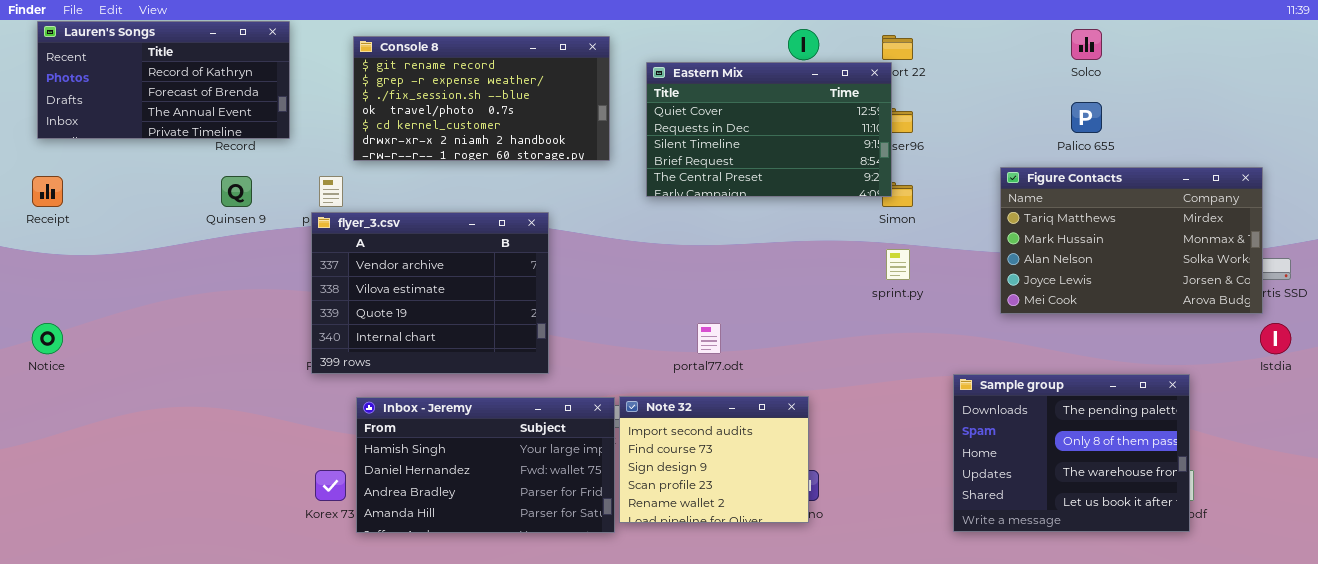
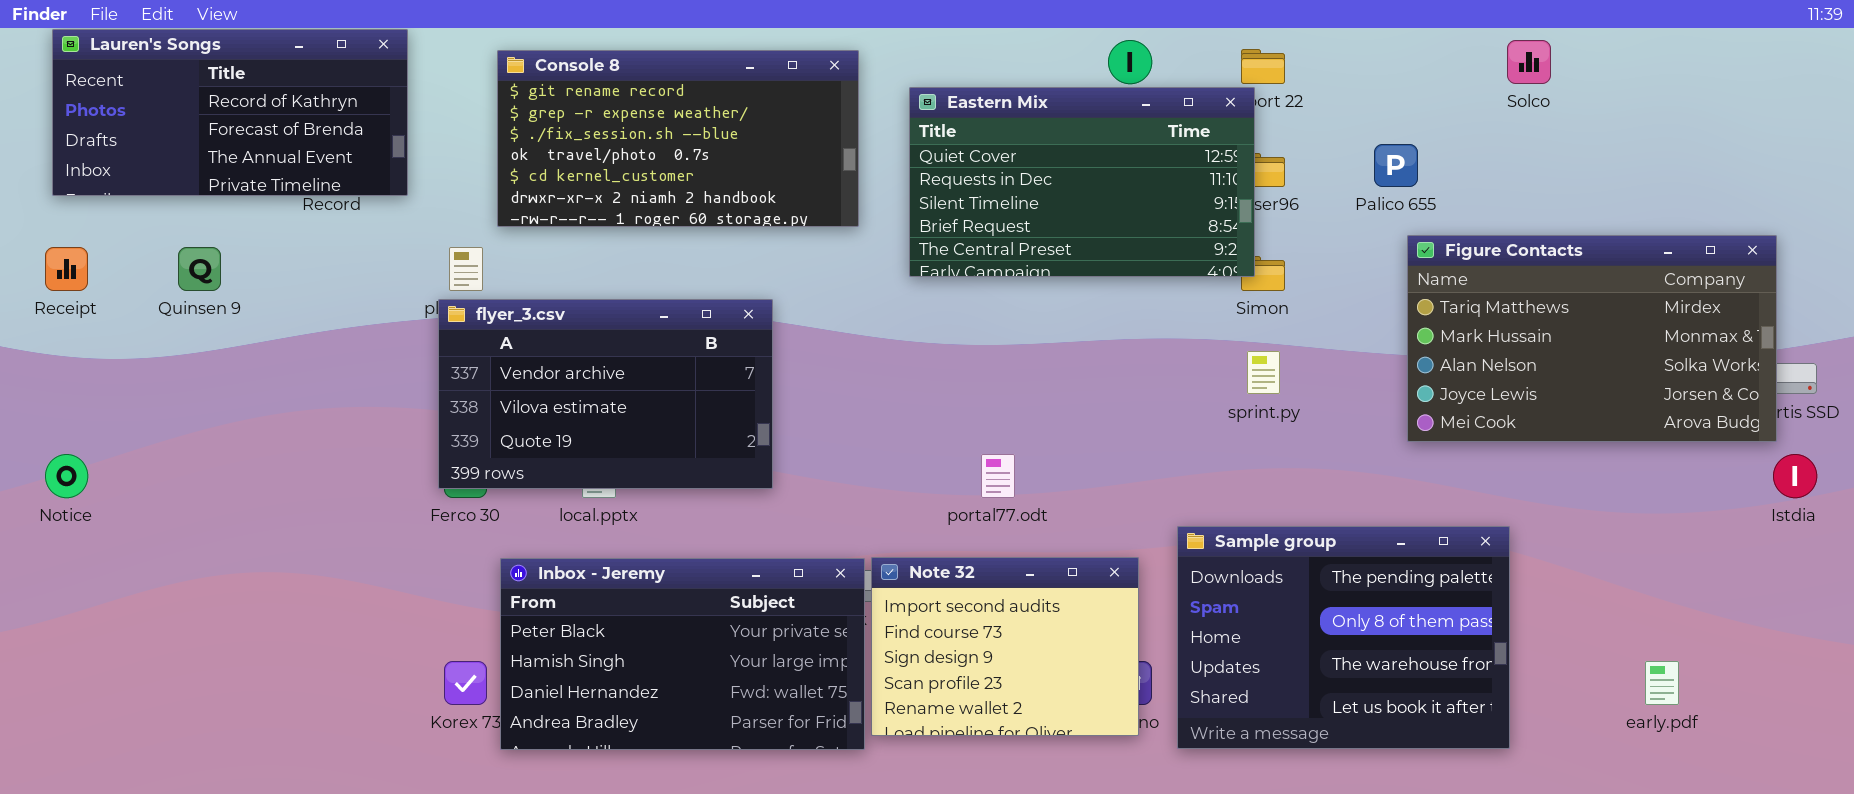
Palico 655: [1071,102,1102,133] -> [1374,144,1418,187], moved
Quinsen 9: [221,176,252,207] -> [178,247,221,291], moved
flyer_3.csv: [311,212,549,374] -> [438,299,773,489], resized
Sample group: [953,374,1190,532] -> [1177,526,1510,749], moved
Inbox - Jeremy: [356,397,615,533] -> [500,558,865,750], scrolled up 1 row

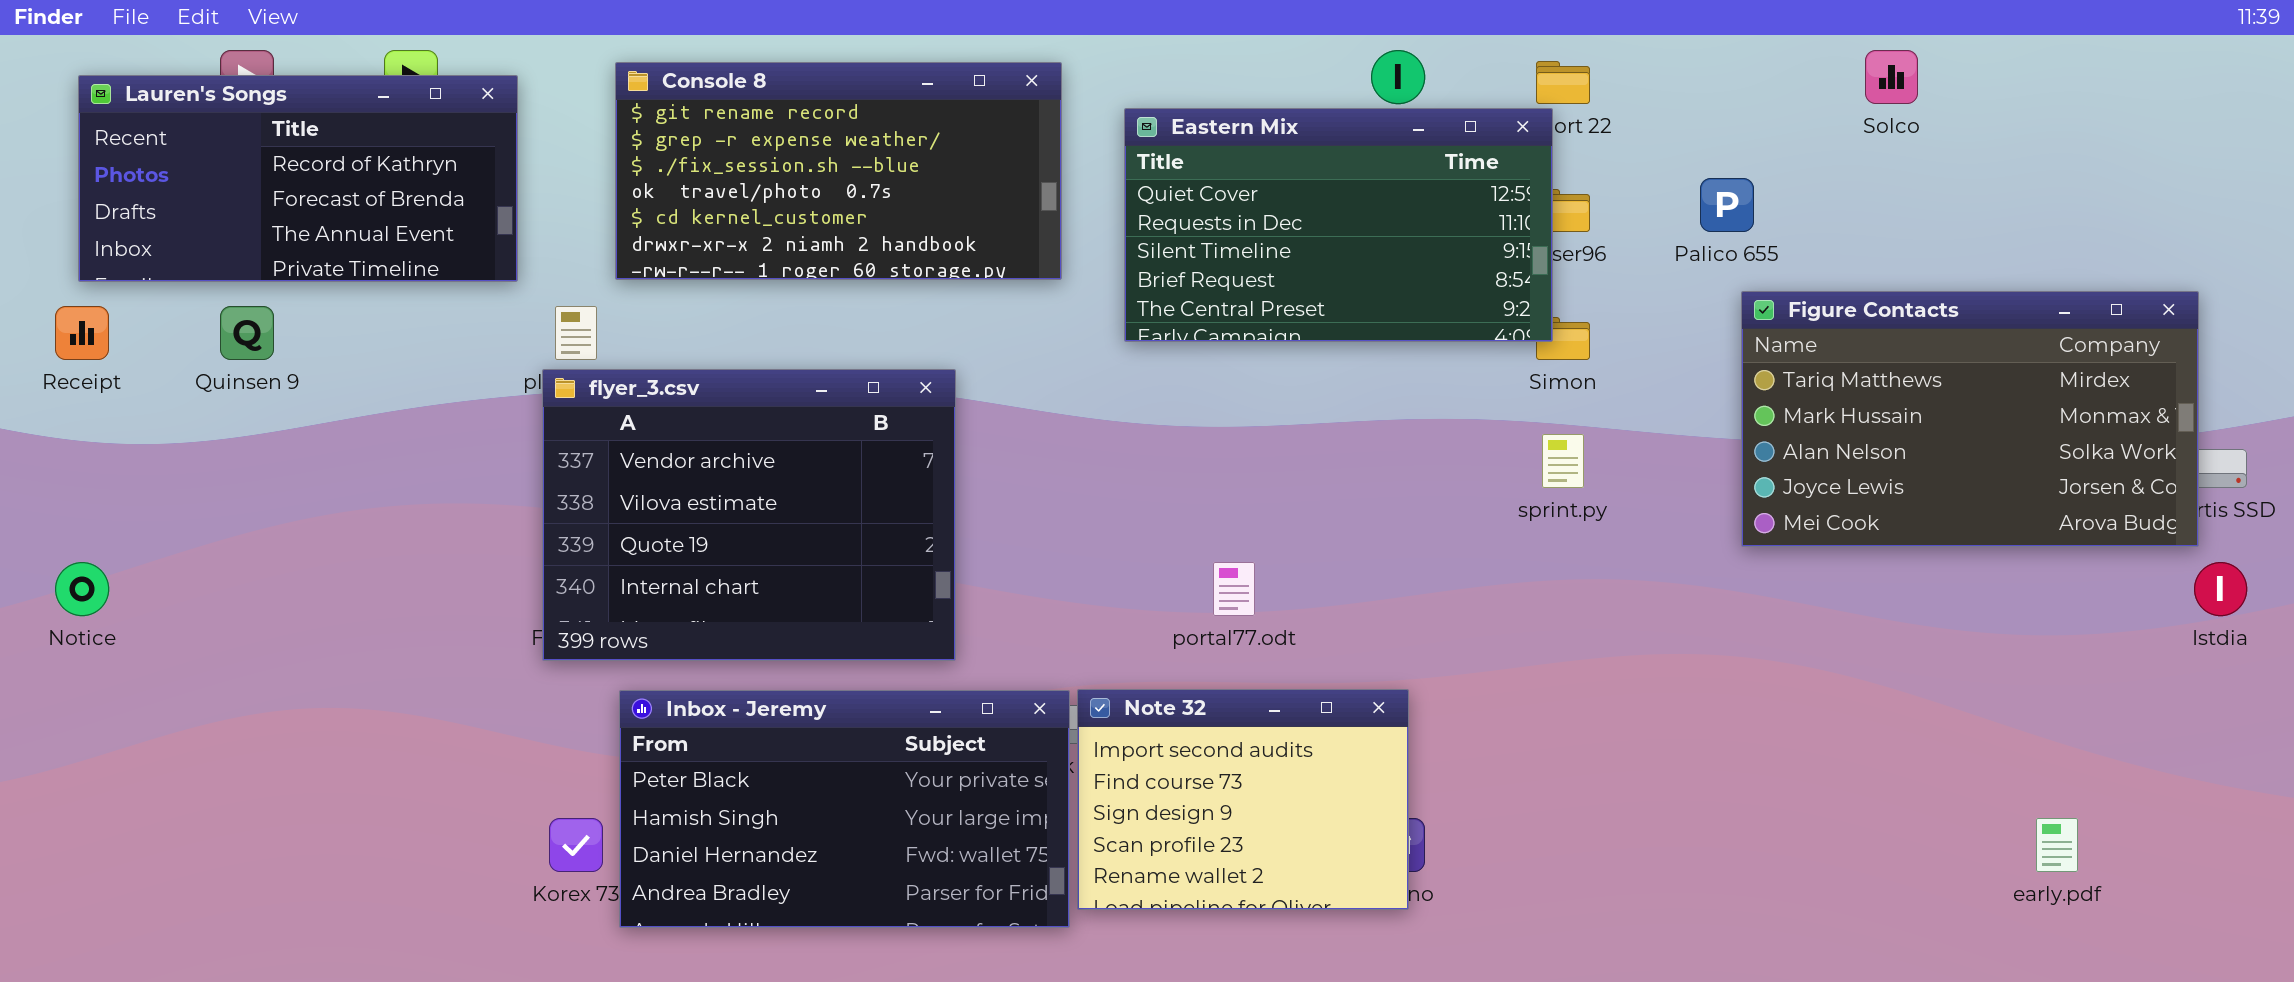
Lauren's Songs: [52,29,408,196] -> [78,75,518,282], moved
flyer_3.csv: [438,299,773,489] -> [542,369,956,661], resized
Sample group: [1177,526,1510,749] -> none, closed

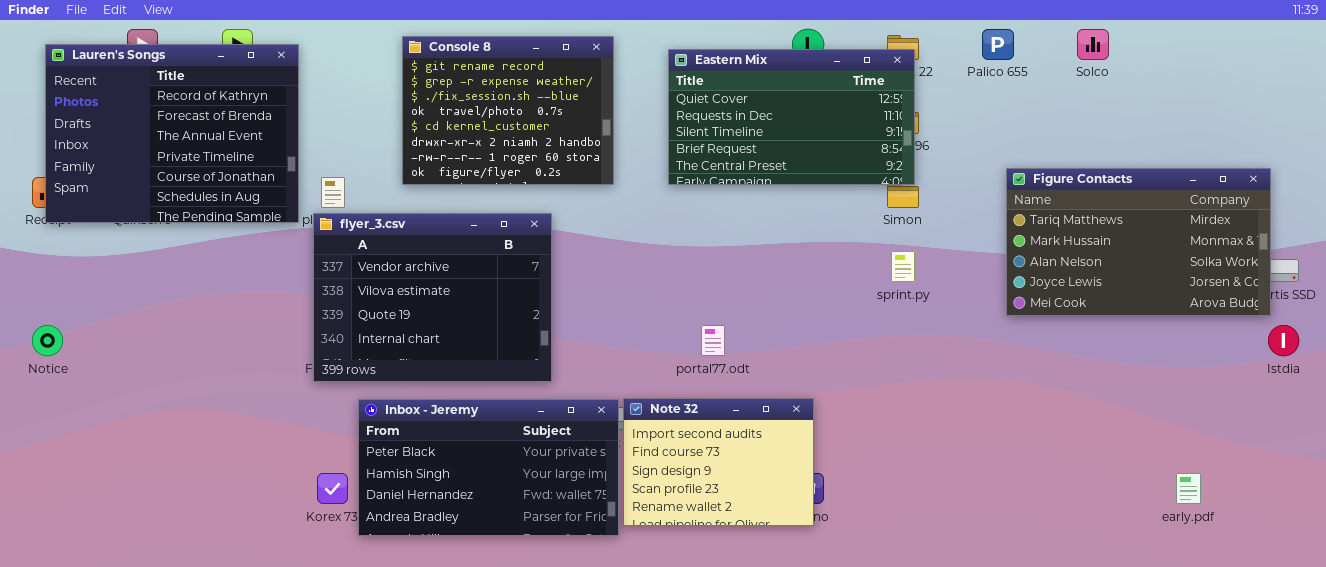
Console 8: [615,62,1062,280] -> [402,36,614,185], resized
Lauren's Songs: [78,75,518,282] -> [45,44,299,223], resized
Eastern Mix: [1124,108,1553,342] -> [668,49,915,185], moved
Palico 655: [1700,178,1754,232] -> [982,29,1014,60], moved

